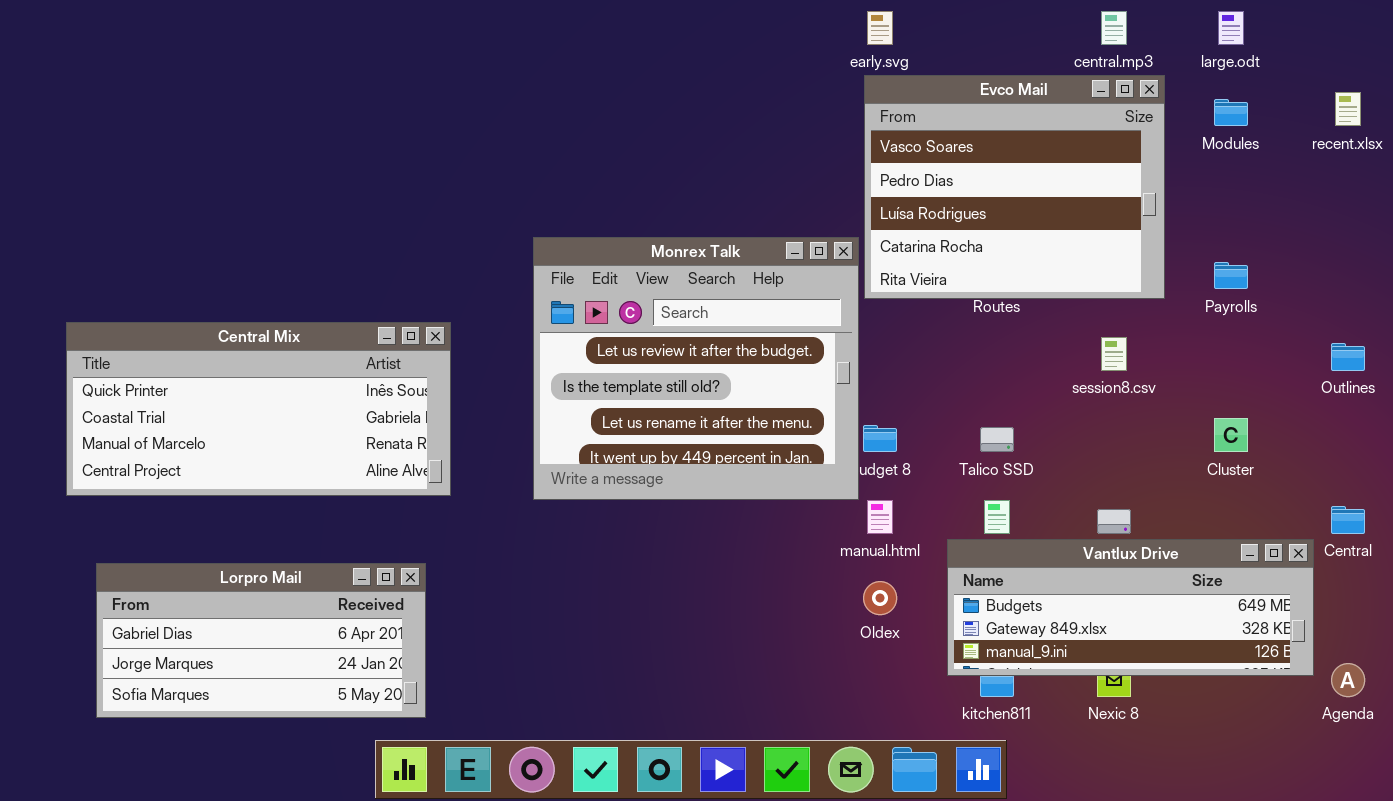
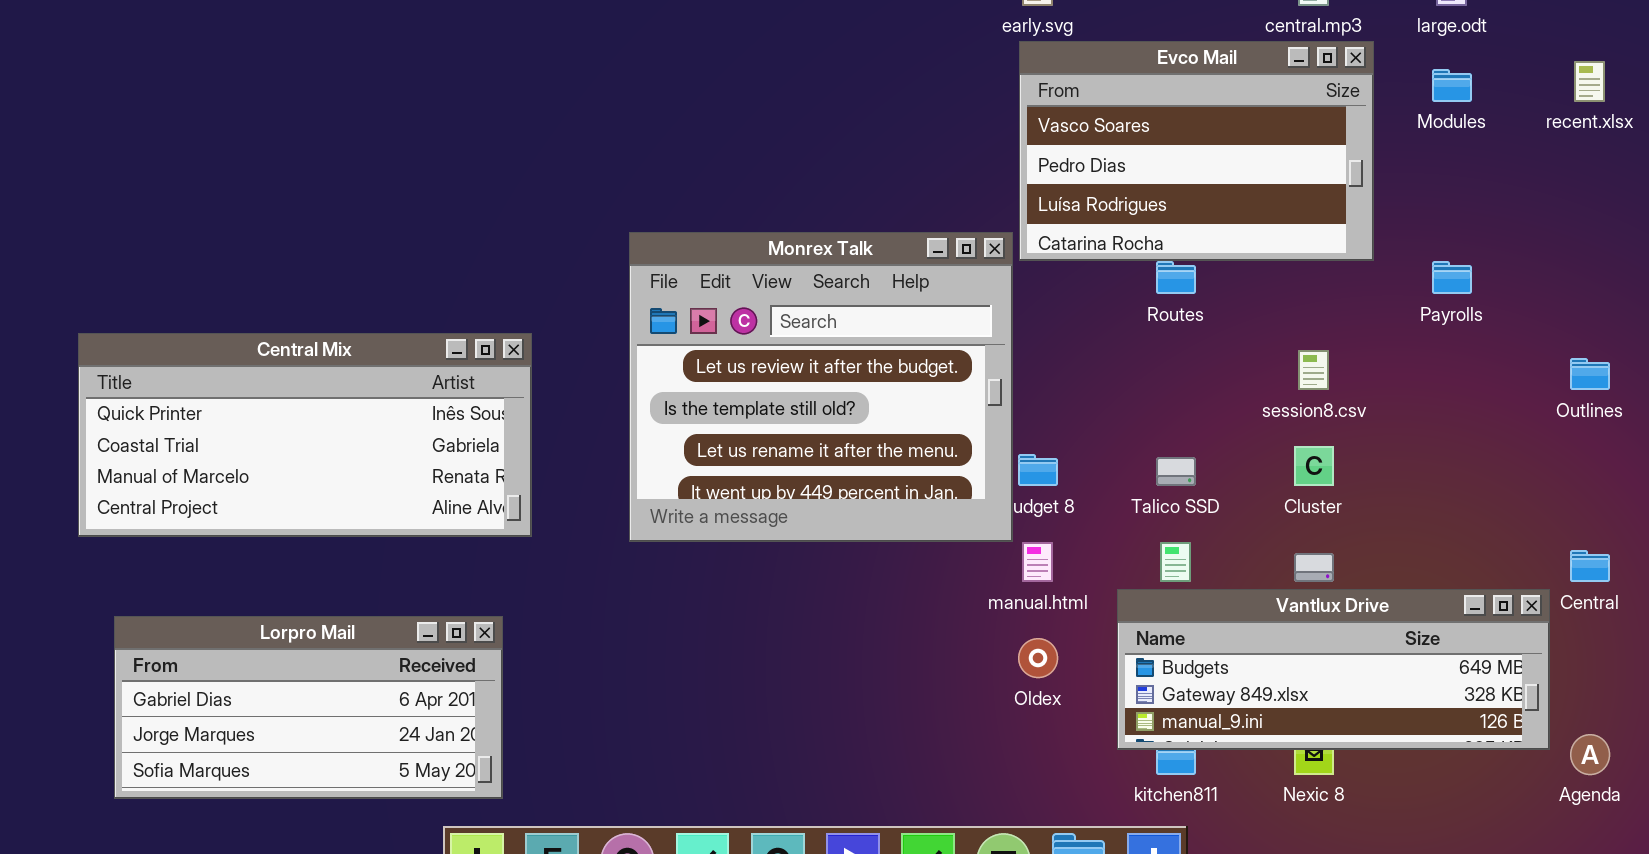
Evco Mail: [864,75,1165,299] -> [1019,41,1374,261], resized
Cluster: [1214,418,1248,452] -> [1294,446,1334,486], moved

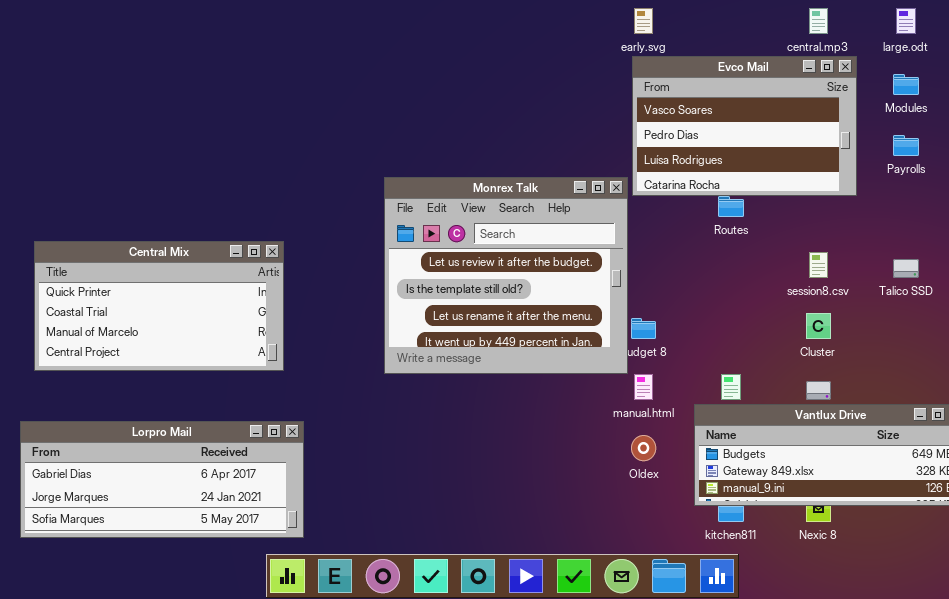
Payrolls: [1432,261,1472,294] -> [893,135,919,156], moved
Central Mix: [78,333,532,537] -> [34,241,284,371], resized
Talico SSD: [1156,457,1196,486] -> [893,259,919,278], moved
Lorpro Mail: [114,616,503,799] -> [20,421,304,538], resized

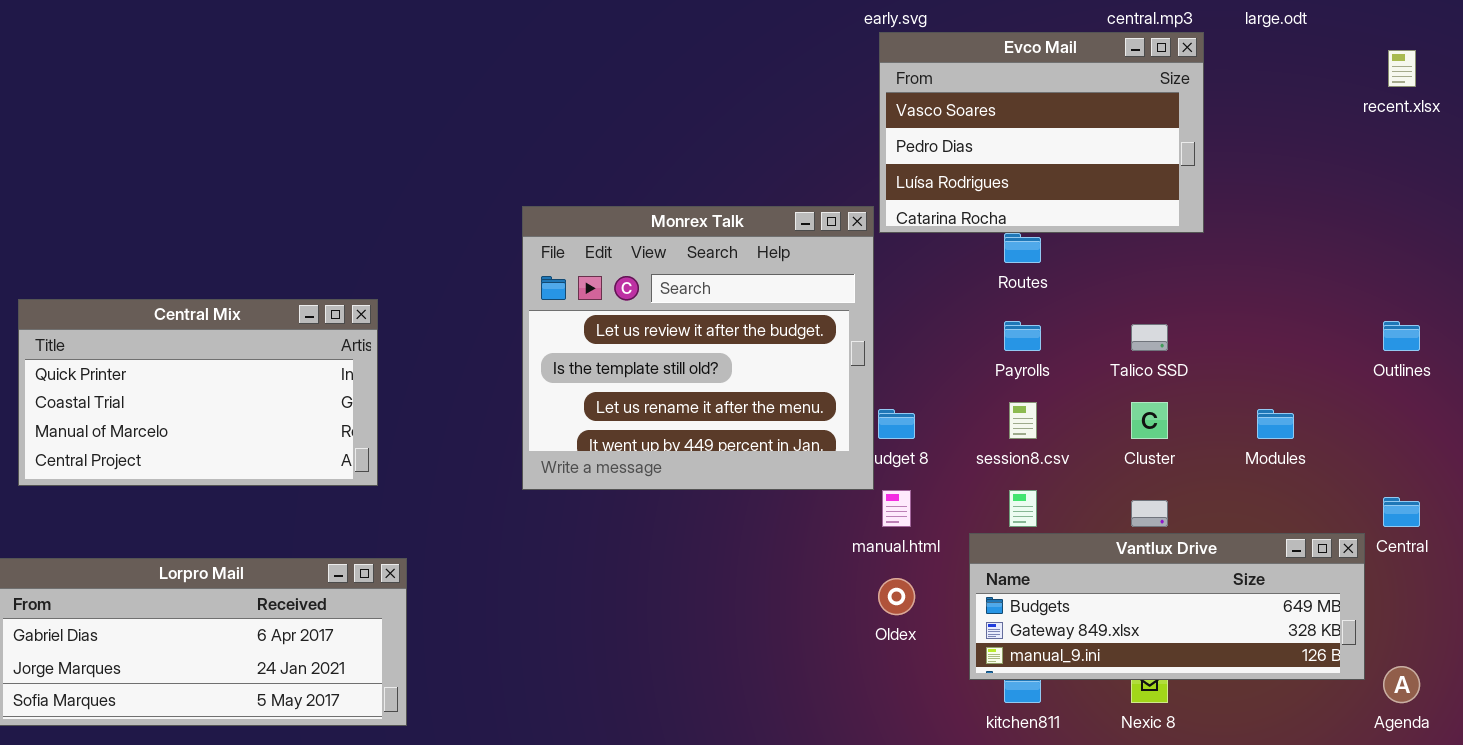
Modules: [893,74,919,95] -> [1257,409,1294,439], moved
Payrolls: [893,135,919,156] -> [1004,321,1041,351], moved
session8.csv: [809,252,828,278] -> [1009,402,1037,439], moved
Talico SSD: [893,259,919,278] -> [1131,324,1168,351], moved

